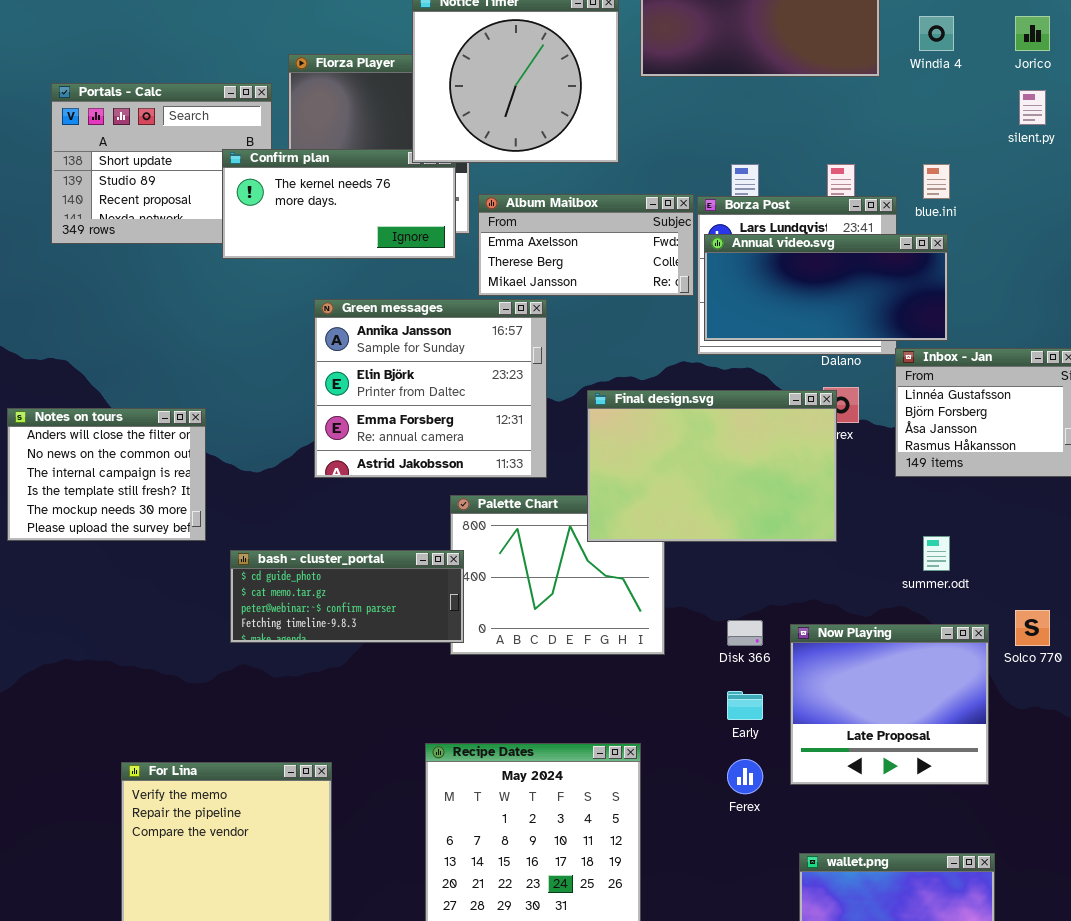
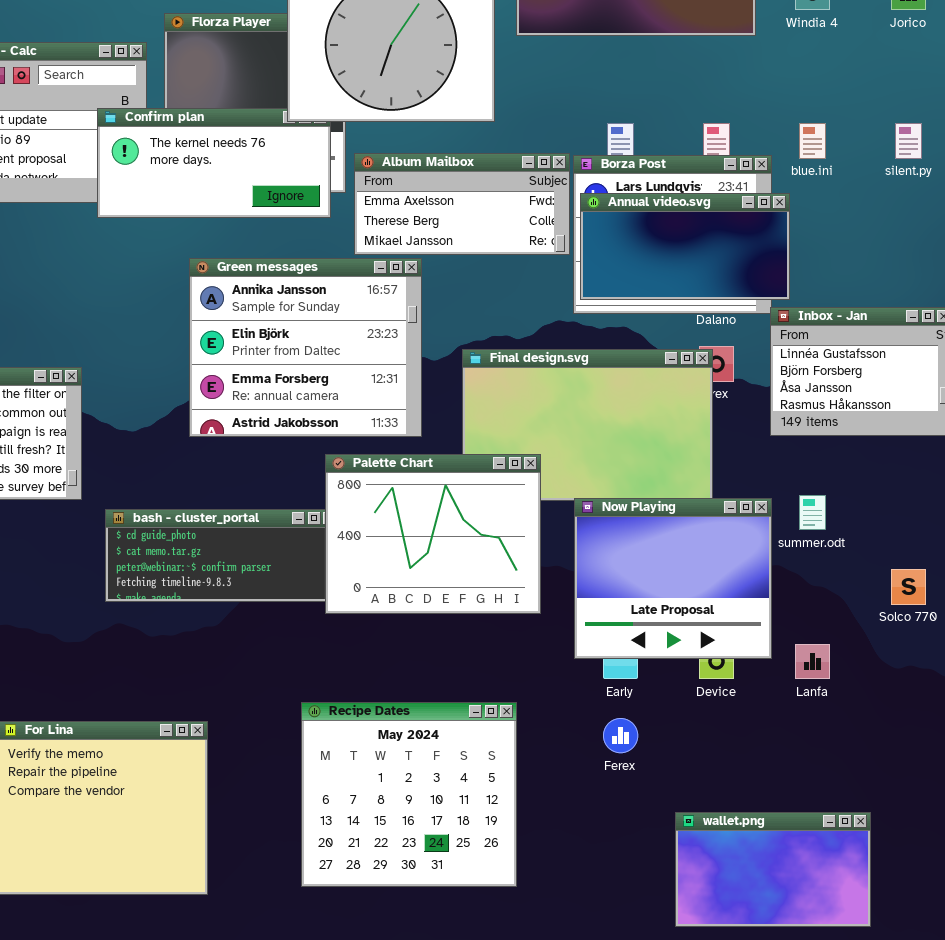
silent.py: [1019,90,1046,125] -> [895,123,922,159], moved
Annual video.svg: [704,234,948,341] -> [580,193,790,300], resized
Palette Chart: [450,495,665,655] -> [325,454,541,614], raised
Now Playing: [790,624,989,785] -> [574,498,772,659], moved

